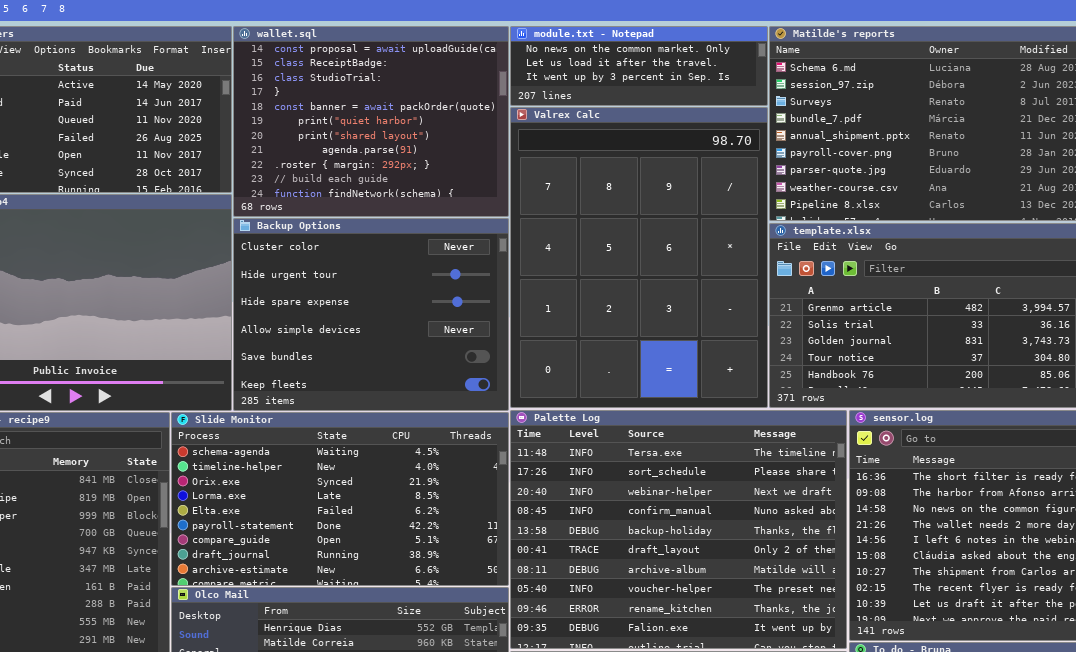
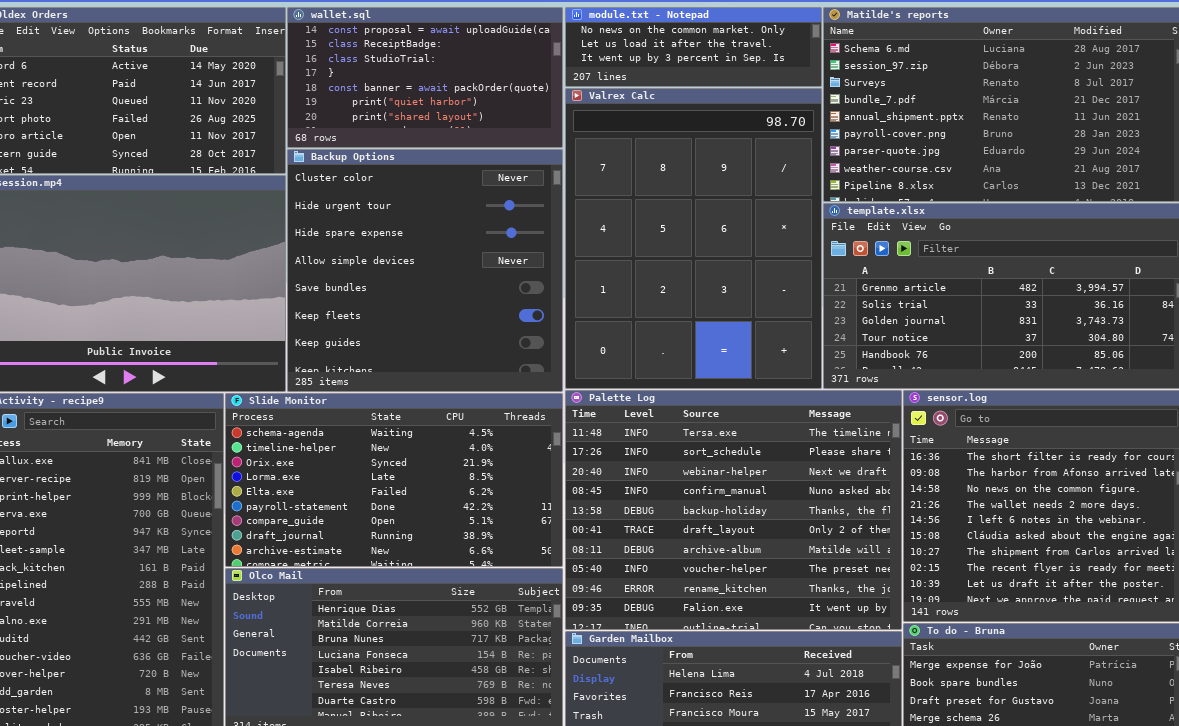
wallet.sql: [233,26,509,217] -> [287,7,563,148], resized
Backup Options: [233,218,509,411] -> [287,149,563,392], resized

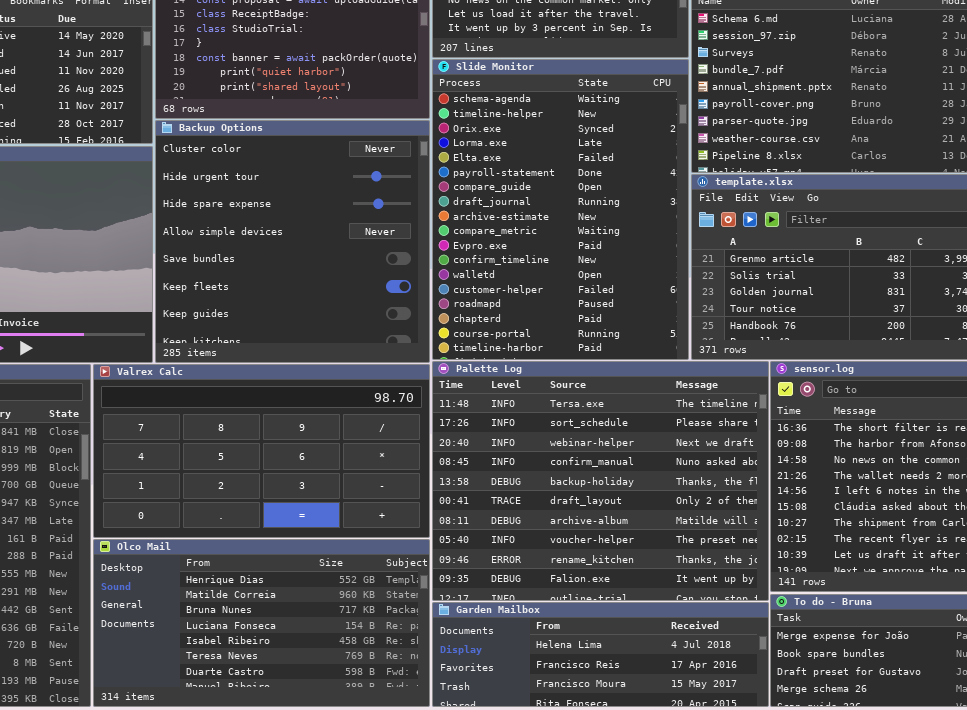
Valrex Calc: [565,88,822,389] -> [93,364,430,538], moved, resized
Slide Monitor: [225,393,563,567] -> [432,59,689,360], moved, resized

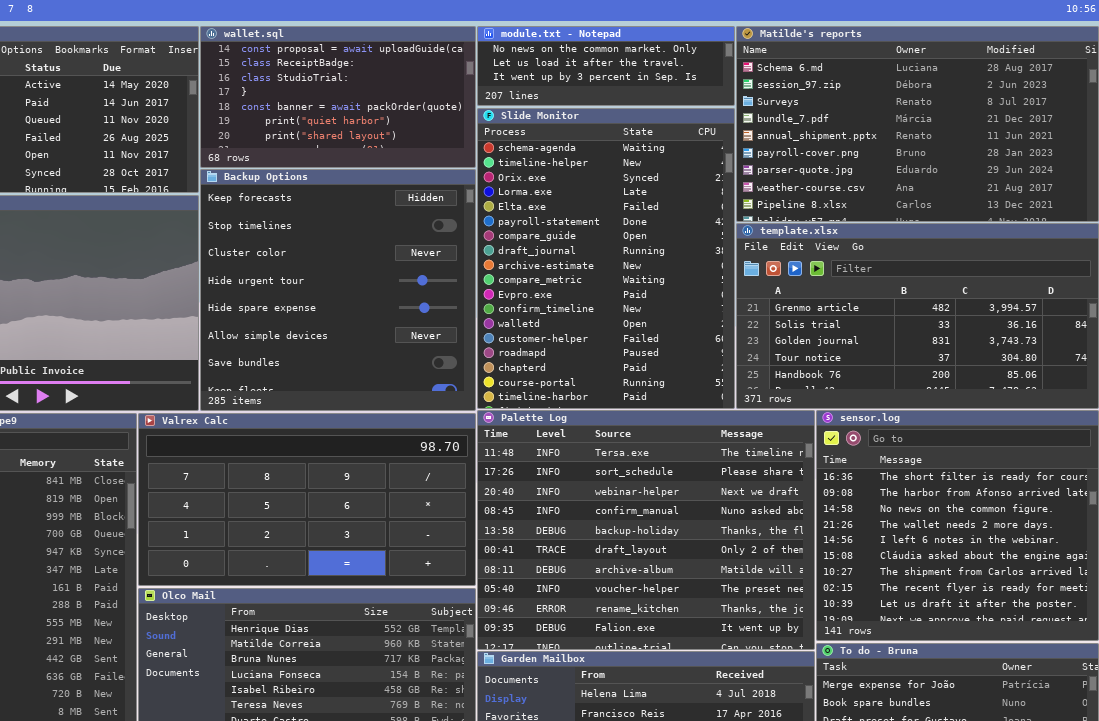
Backup Options: [155,120,430,363] -> [200,169,476,411], scrolled up 2 rows

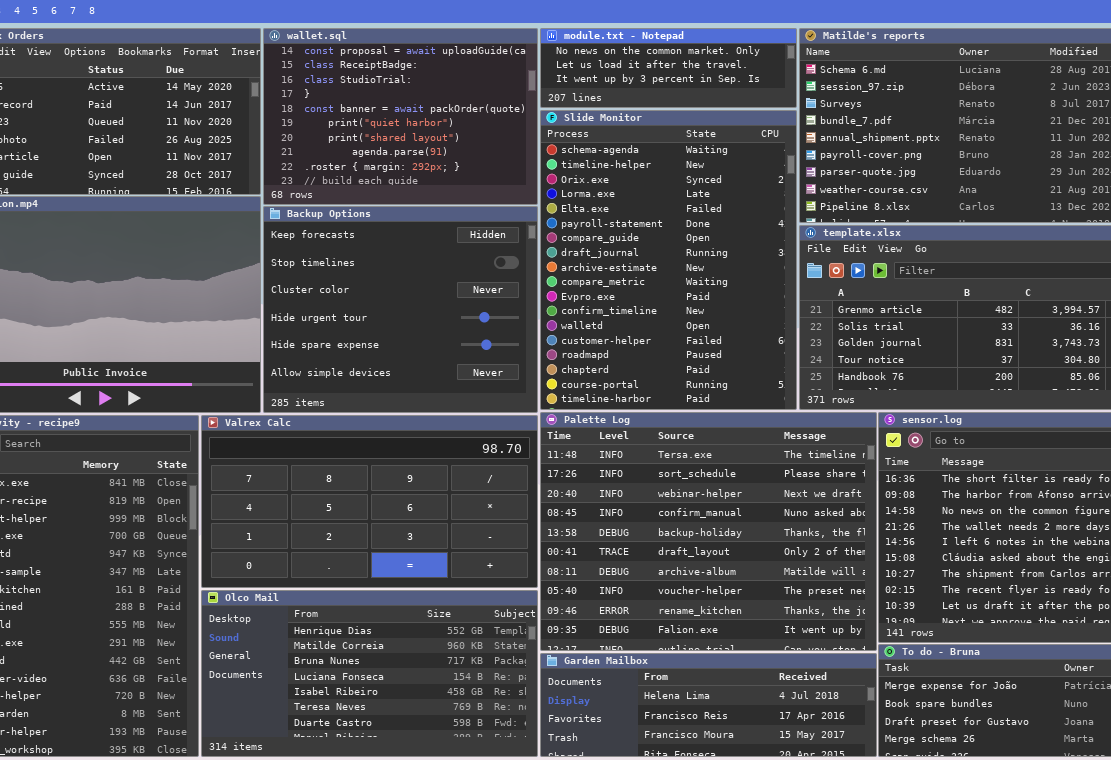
wallet.sql: [200,26,476,168] -> [263,28,538,205], resized
Backup Options: [200,169,476,411] -> [263,206,538,413], resized

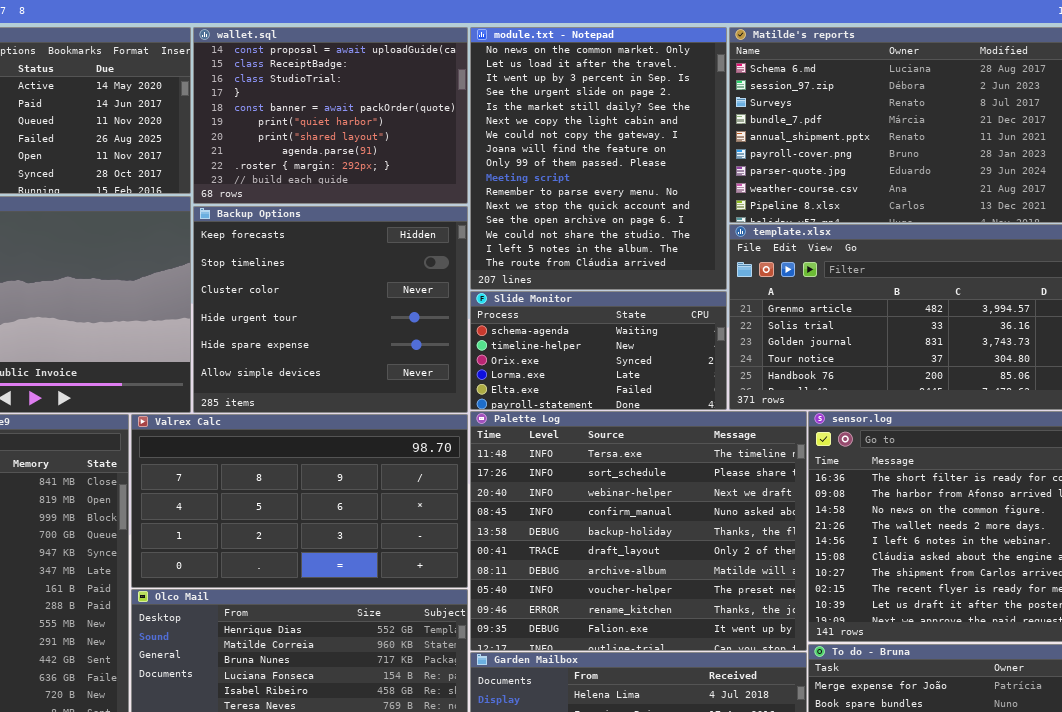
module.txt - Notepad: [540,28,797,108] -> [470,27,727,290], resized
Slide Monitor: [540,110,797,410] -> [470,291,727,410], resized

